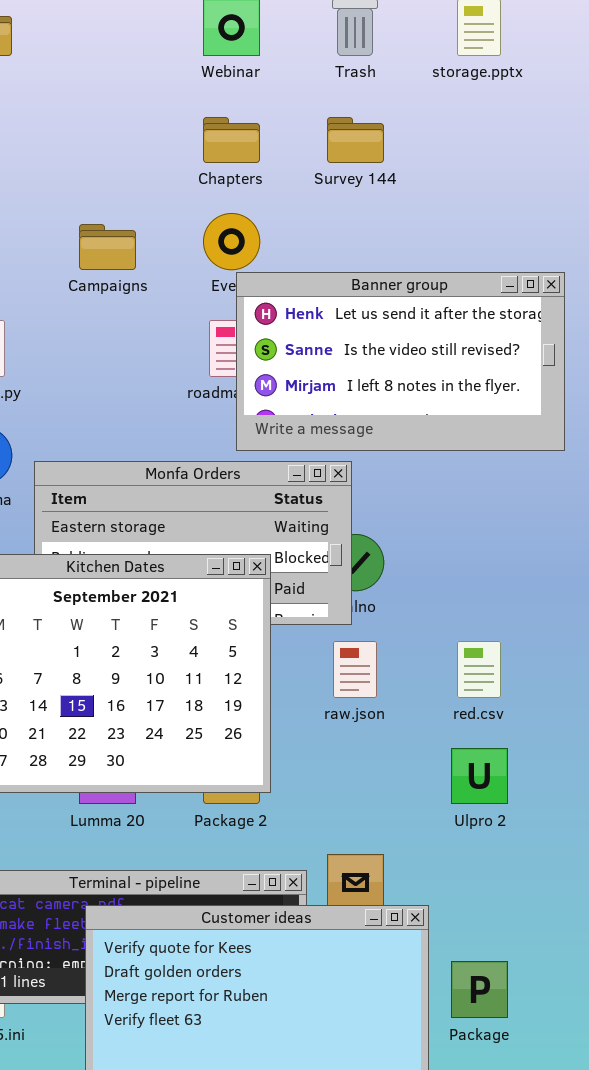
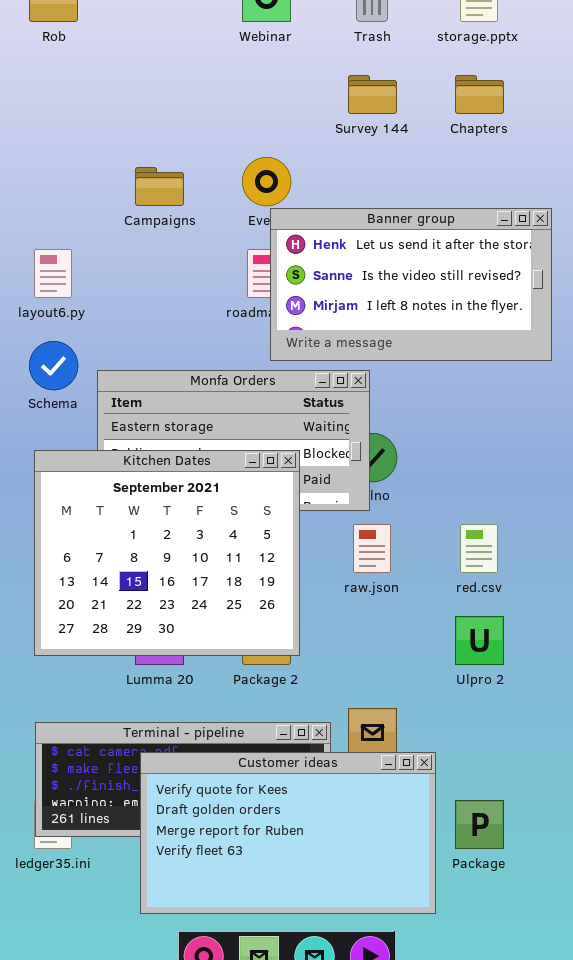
Chapters: [203,117,260,163] -> [455,75,504,114], moved

